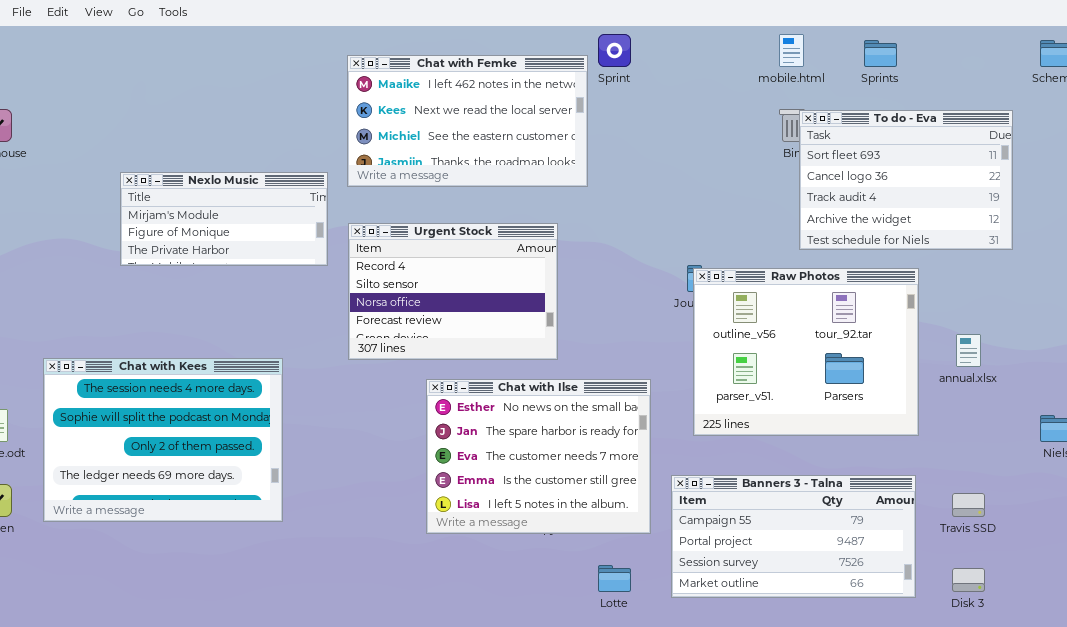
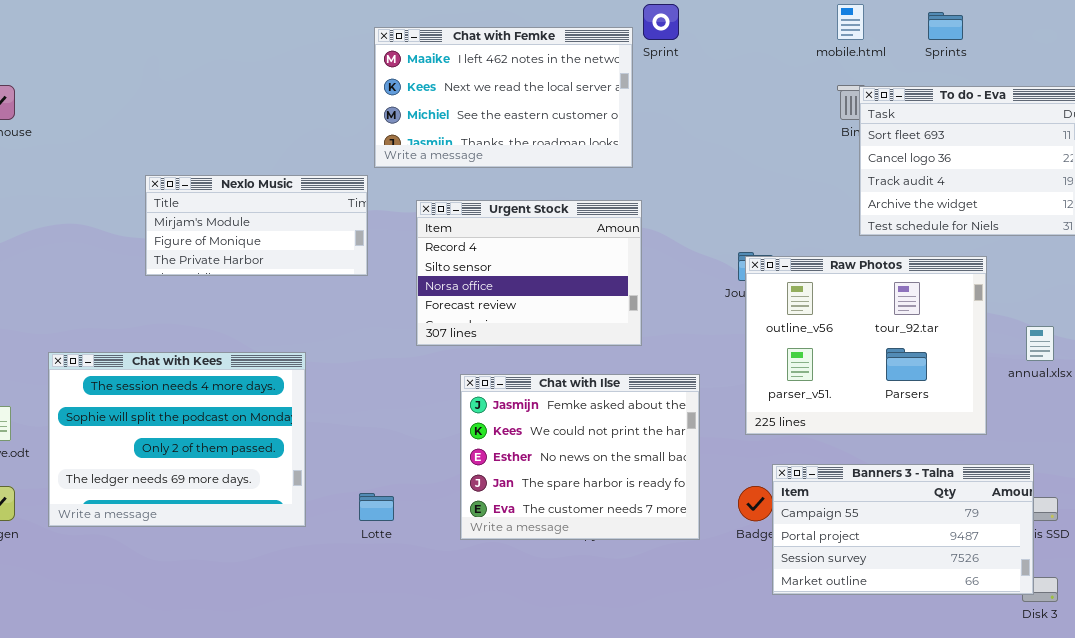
Nexlo Music: [120,172,328,266] -> [145,175,368,276], moved
Urgent Stock: [348,223,558,360] -> [416,200,642,346], moved
Chat with Ilse: [426,379,651,534] -> [460,374,700,540], scrolled up 2 rows
Banners 3 - Talna: [671,475,916,598] -> [772,464,1034,595], moved
Lotte: [598,565,631,592] -> [359,493,394,521], moved

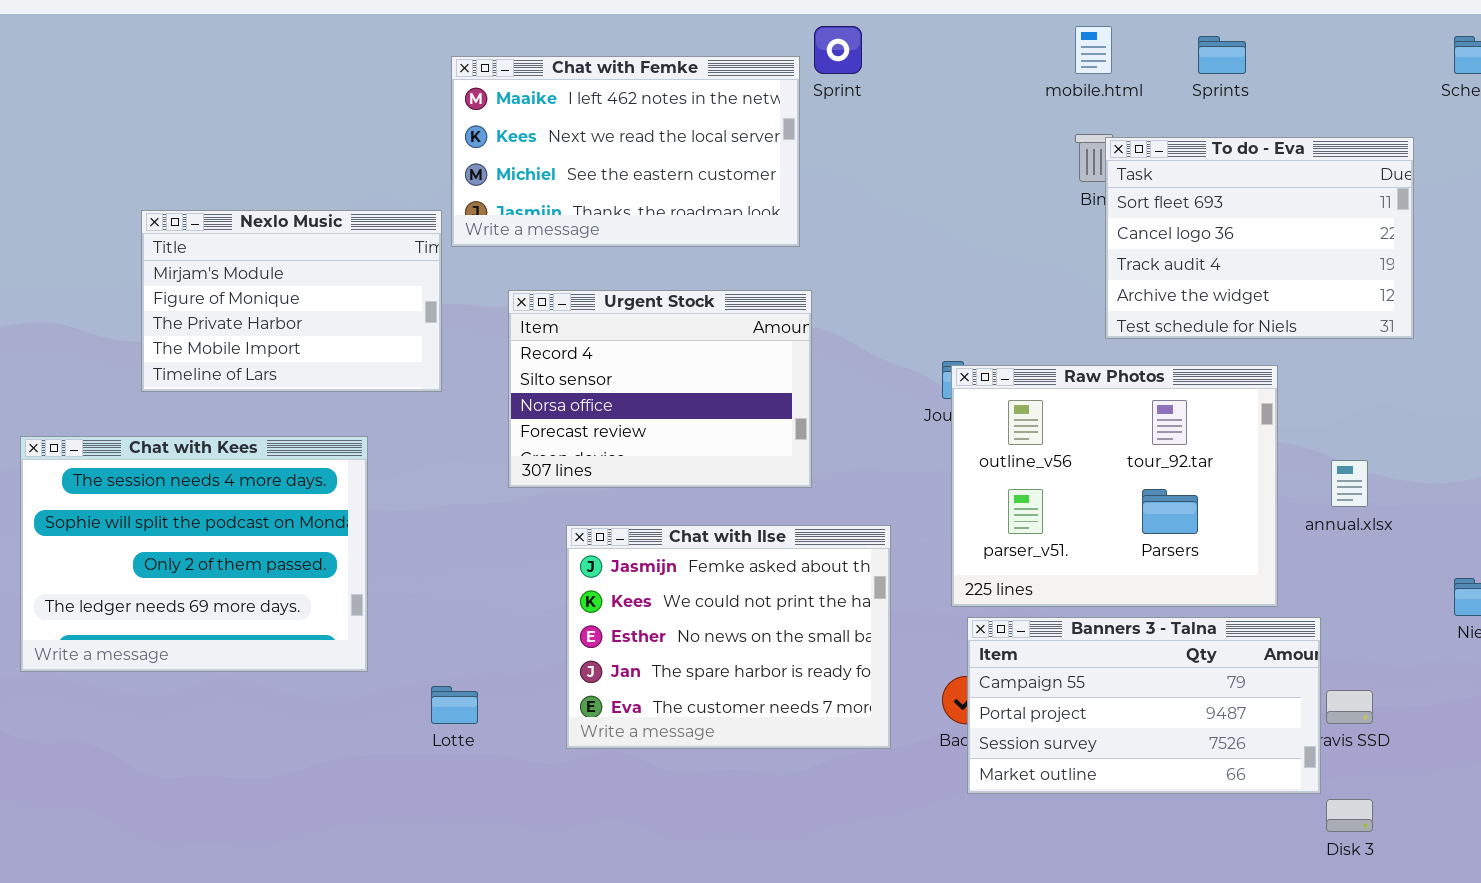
Nexlo Music: [145,175,368,276] -> [141,210,442,392], resized
Chat with Kees: [48,352,306,527] -> [20,436,368,672], moved
Banners 3 - Talna: [772,464,1034,595] -> [967,617,1321,794], moved

